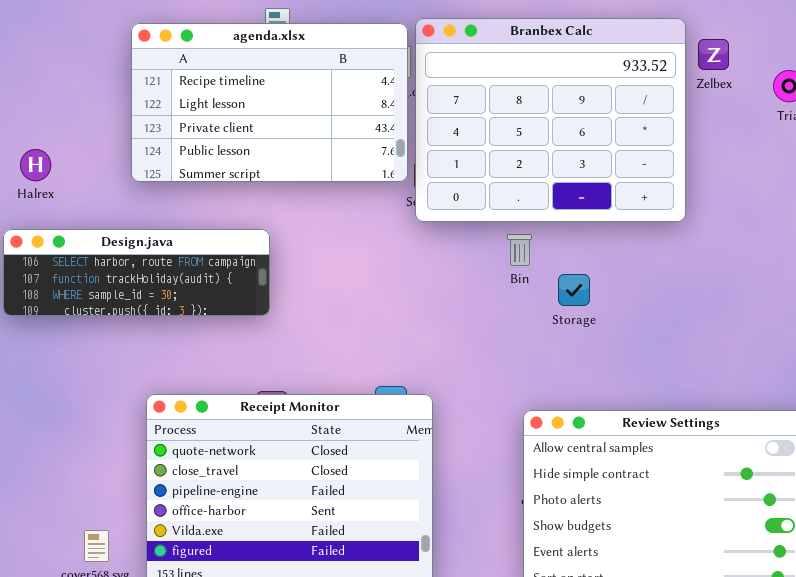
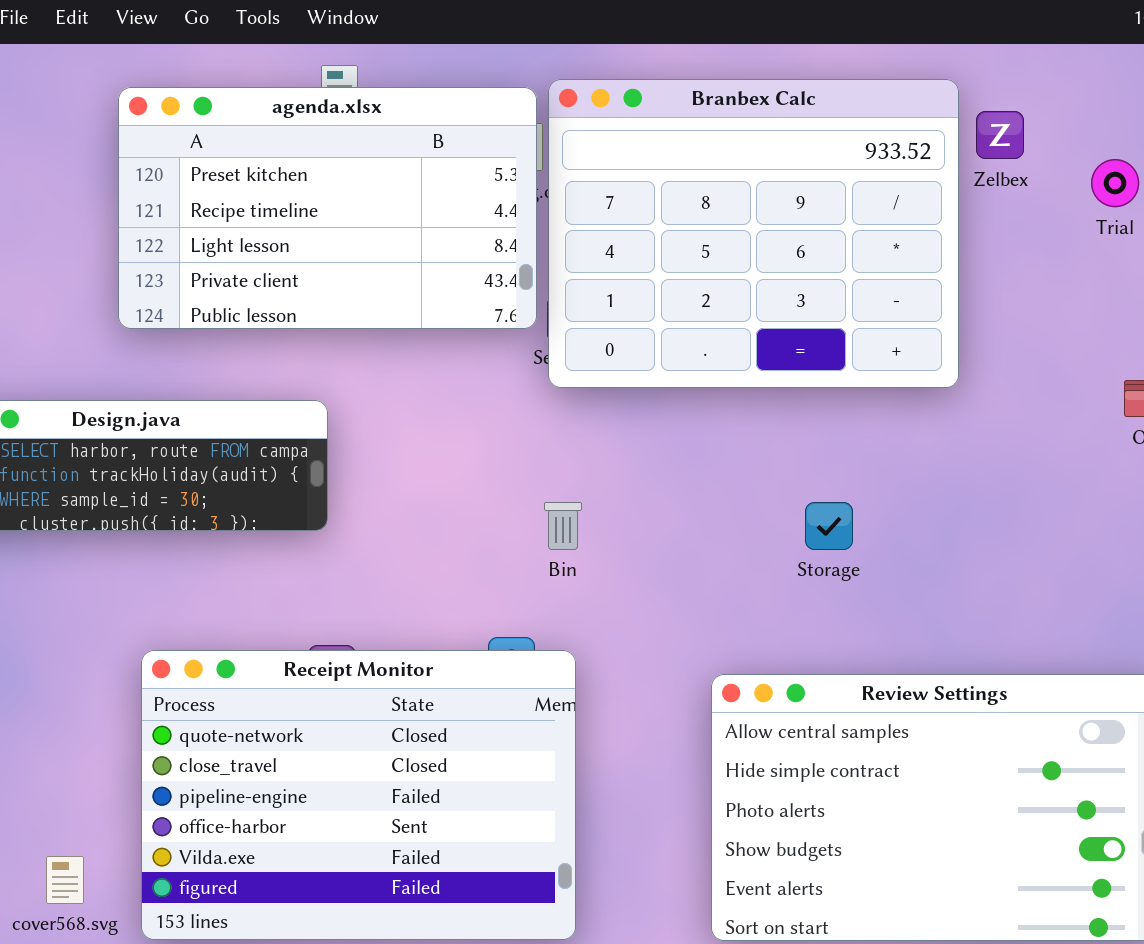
agenda.xlsx: [131,23,408,182] -> [118,87,537,329], scrolled up 1 row
Bin: [507,234,532,266] -> [544,502,582,550], moved
Storage: [558,274,590,306] -> [805,502,853,550], moved

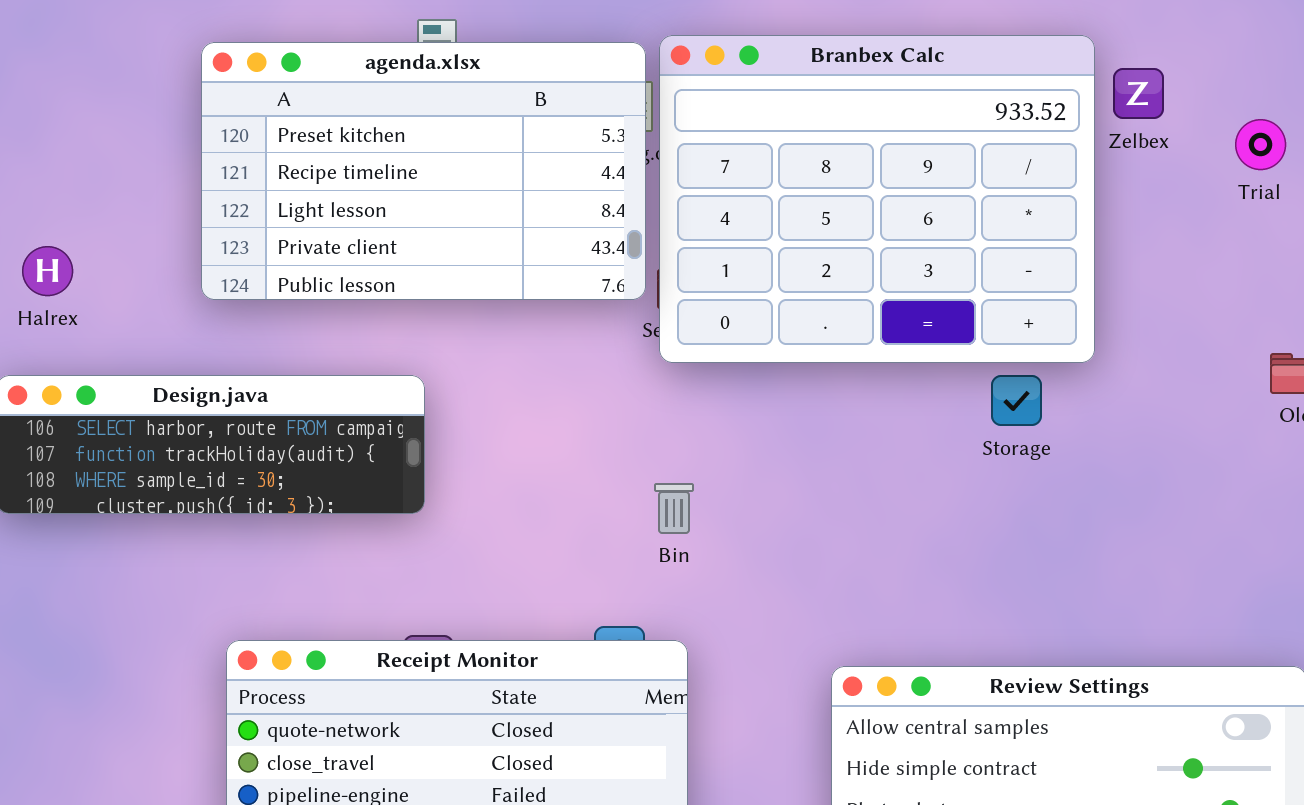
Storage: [805,502,853,550] -> [991,375,1042,426], moved

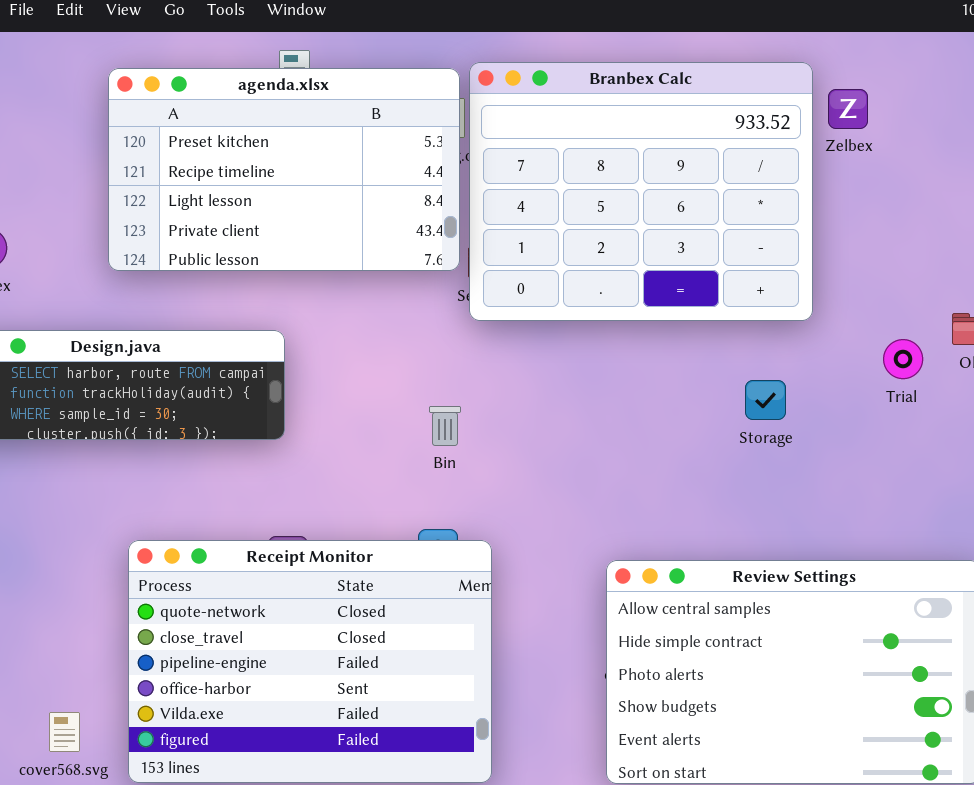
Trial: [1235,119,1286,170] -> [883,339,923,379], moved
Storage: [991,375,1042,426] -> [745,380,786,420], moved
Bin: [654,483,694,534] -> [429,406,461,446], moved

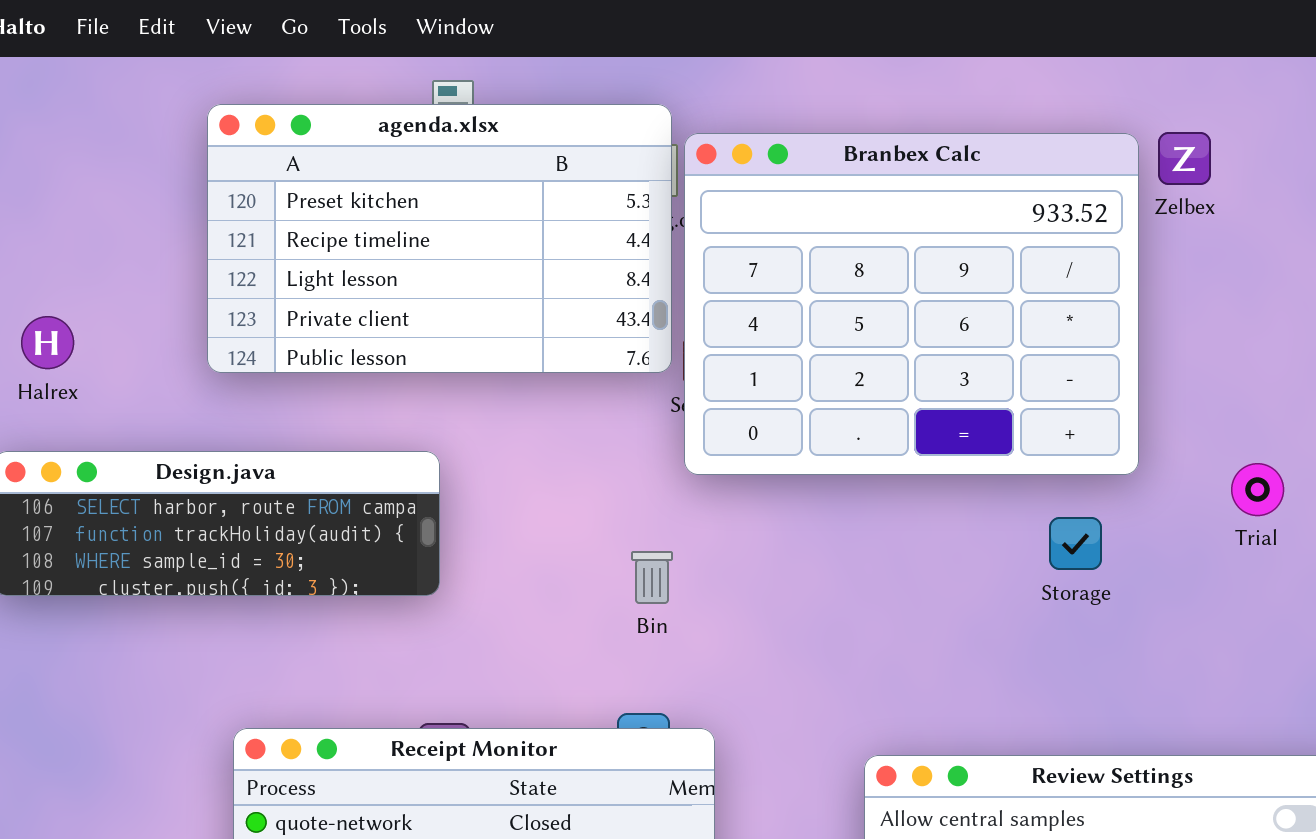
Branbex Calc: [469,62,813,321] -> [684,133,1139,475], moved

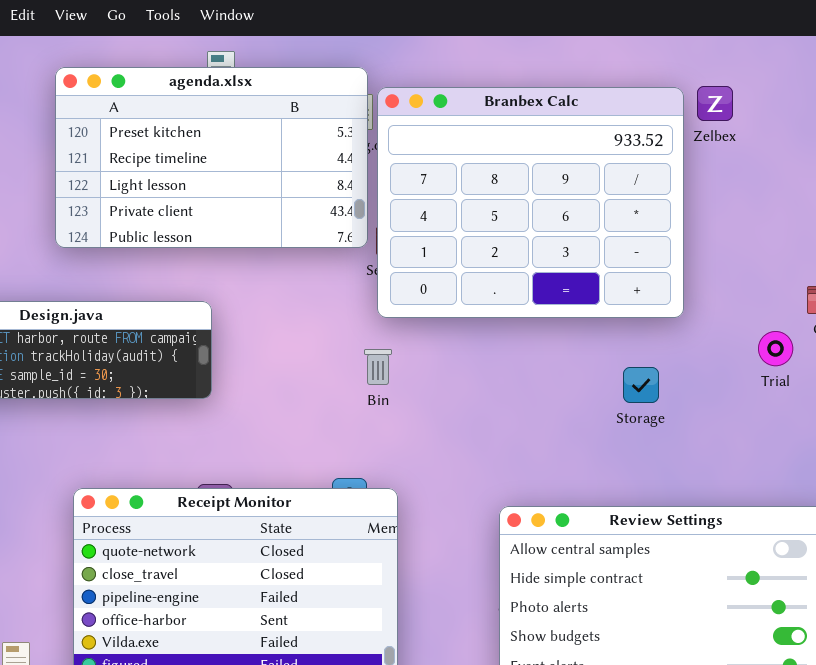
Trial: [1231,463,1284,516] -> [758,331,793,366], moved
Storage: [1049,517,1102,570] -> [623,367,659,403], moved
Bin: [631,551,673,604] -> [364,349,392,385], moved

